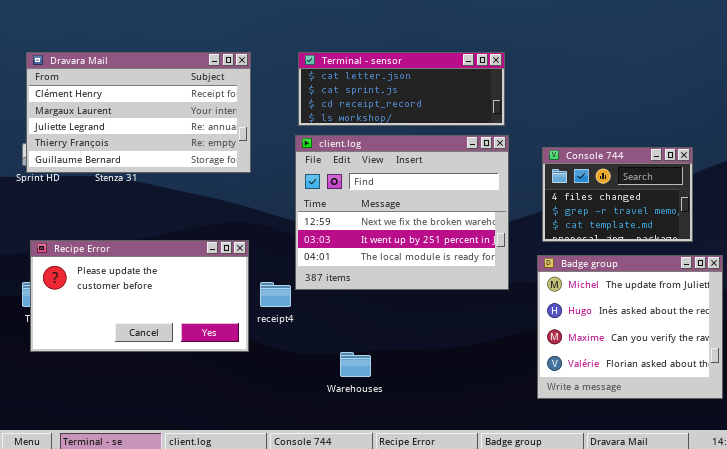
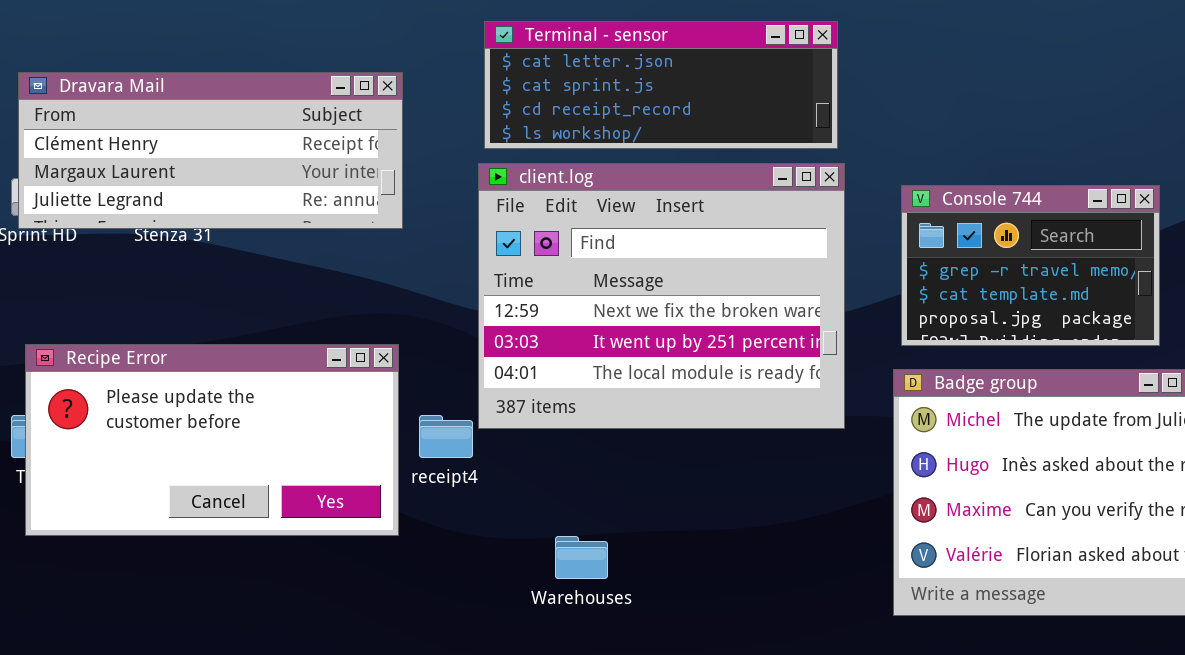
Dravara Mail: [26,52,251,173] -> [18,72,403,229], resized
Console 744: [542,147,693,242] -> [901,185,1160,346], scrolled down 1 row

